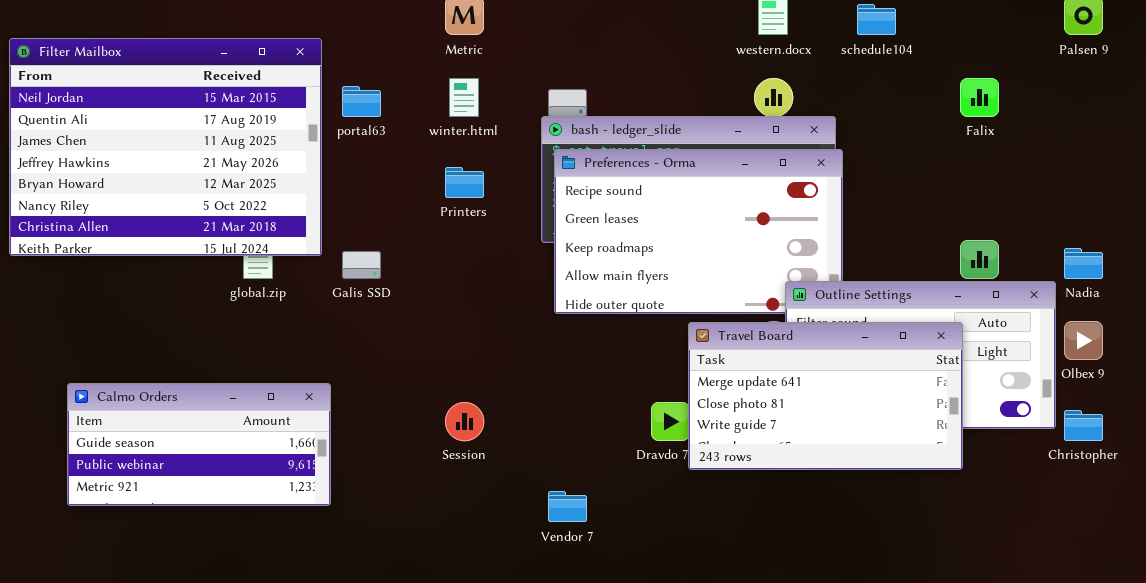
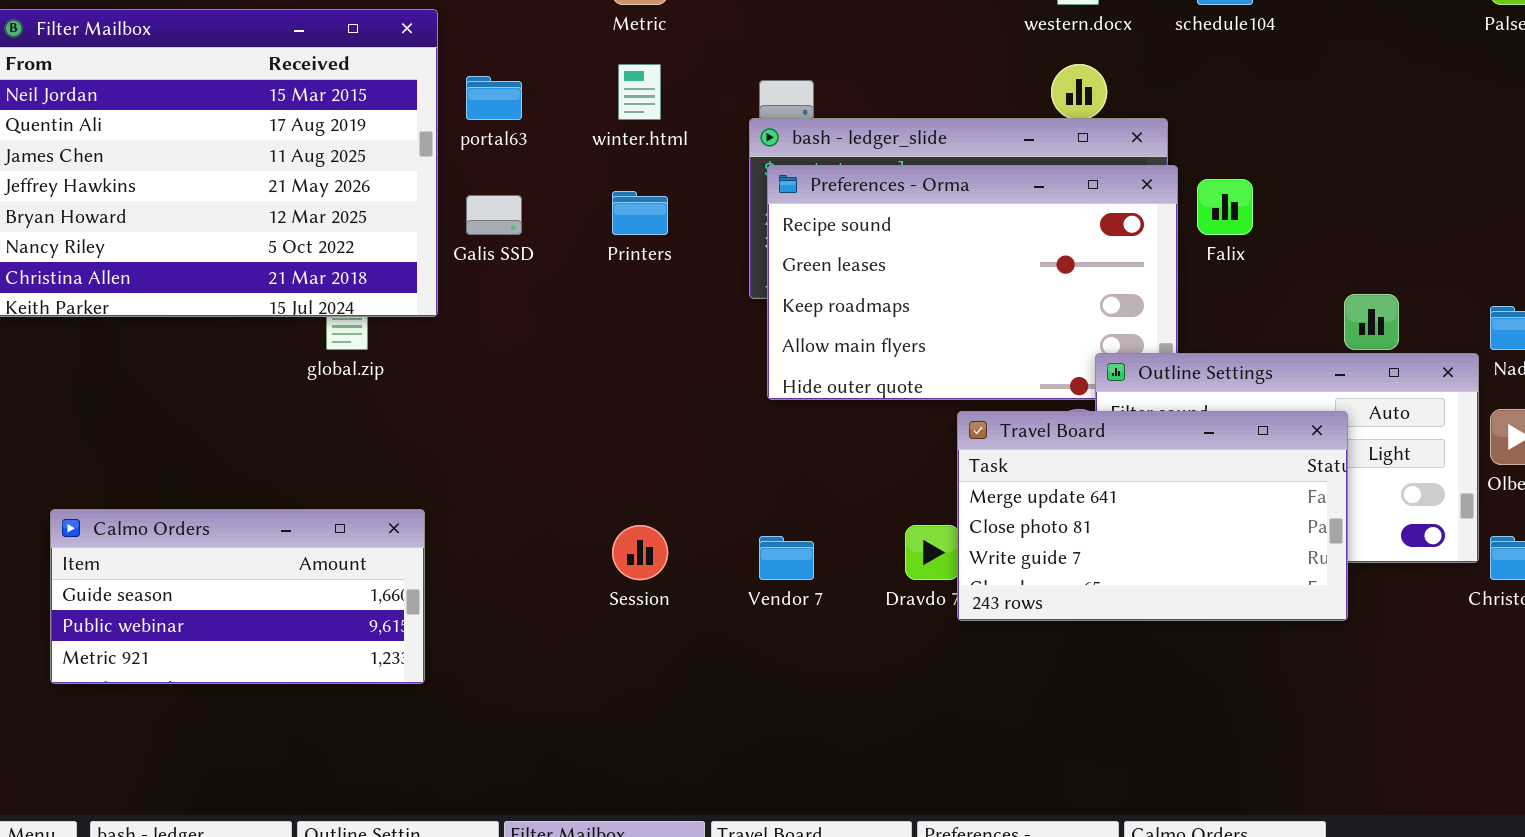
Falix: [960,78,999,117] -> [1197,179,1253,235], moved
Galis SSD: [342,251,381,279] -> [466,195,522,235], moved
Calmo Orders: [67,383,331,506] -> [50,509,425,684], moved
Vendor 7: [548,491,587,522] -> [759,536,814,580], moved

